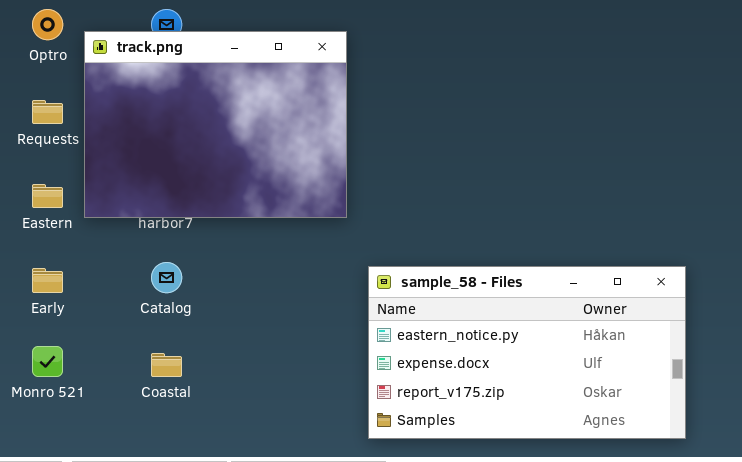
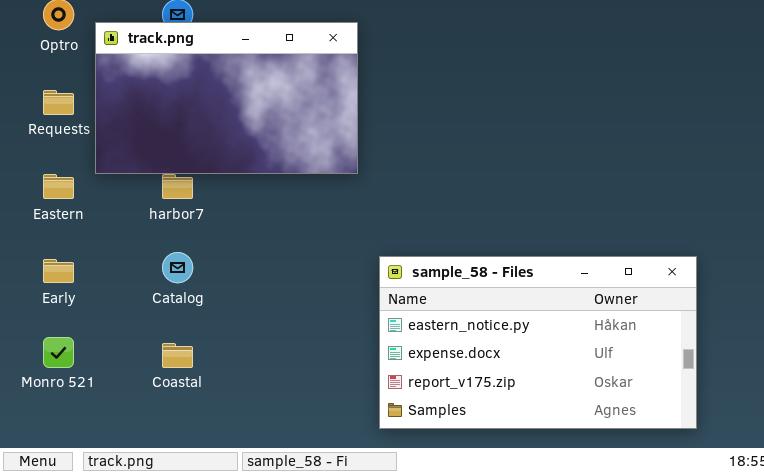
track.png: [84,31,347,218] -> [95,22,358,174], resized

